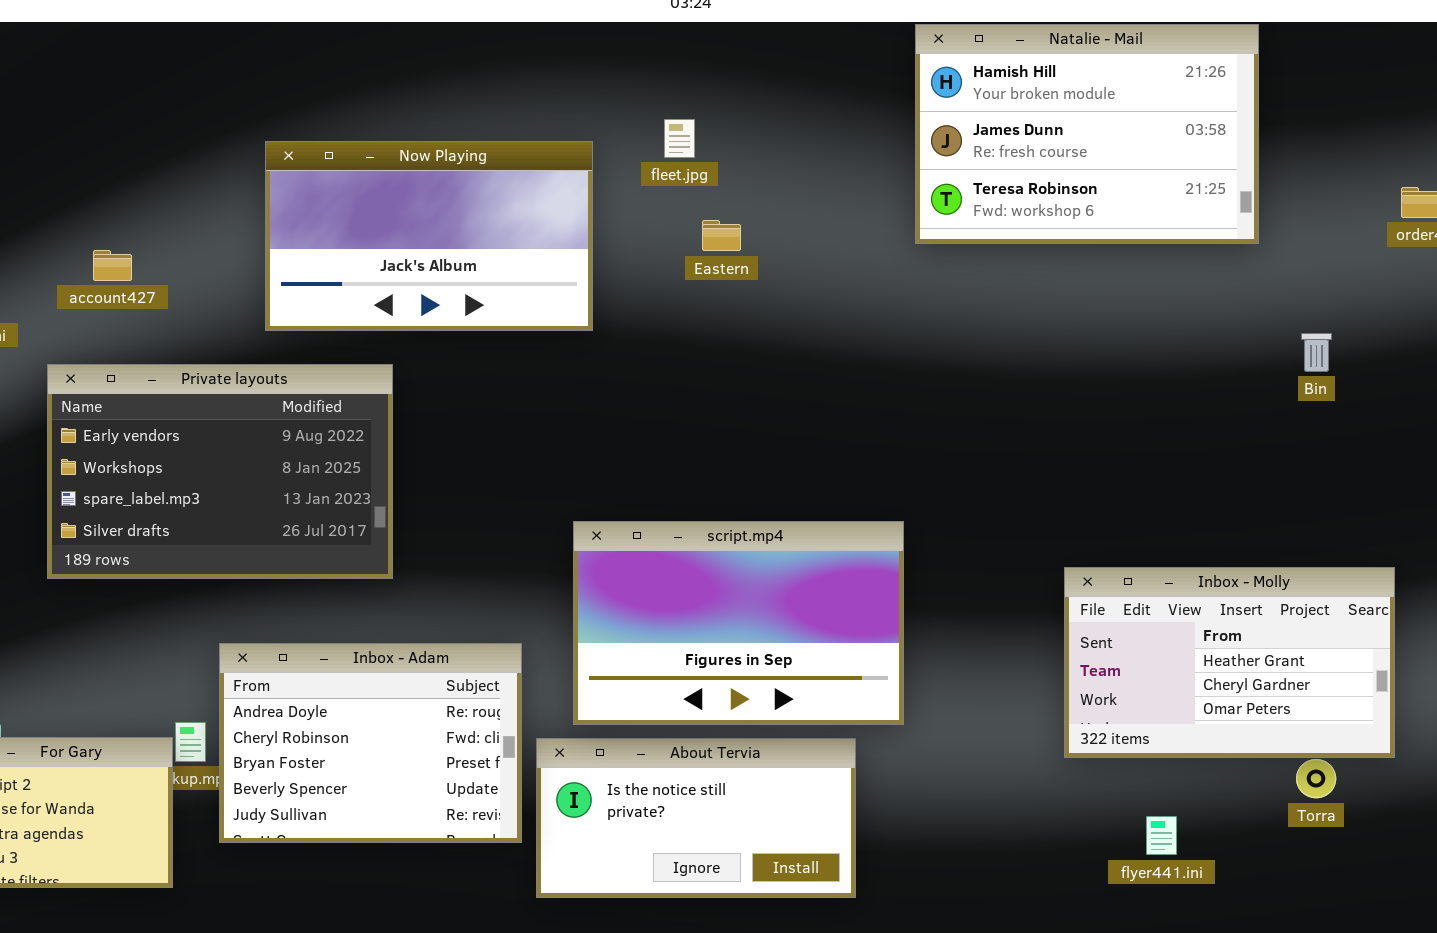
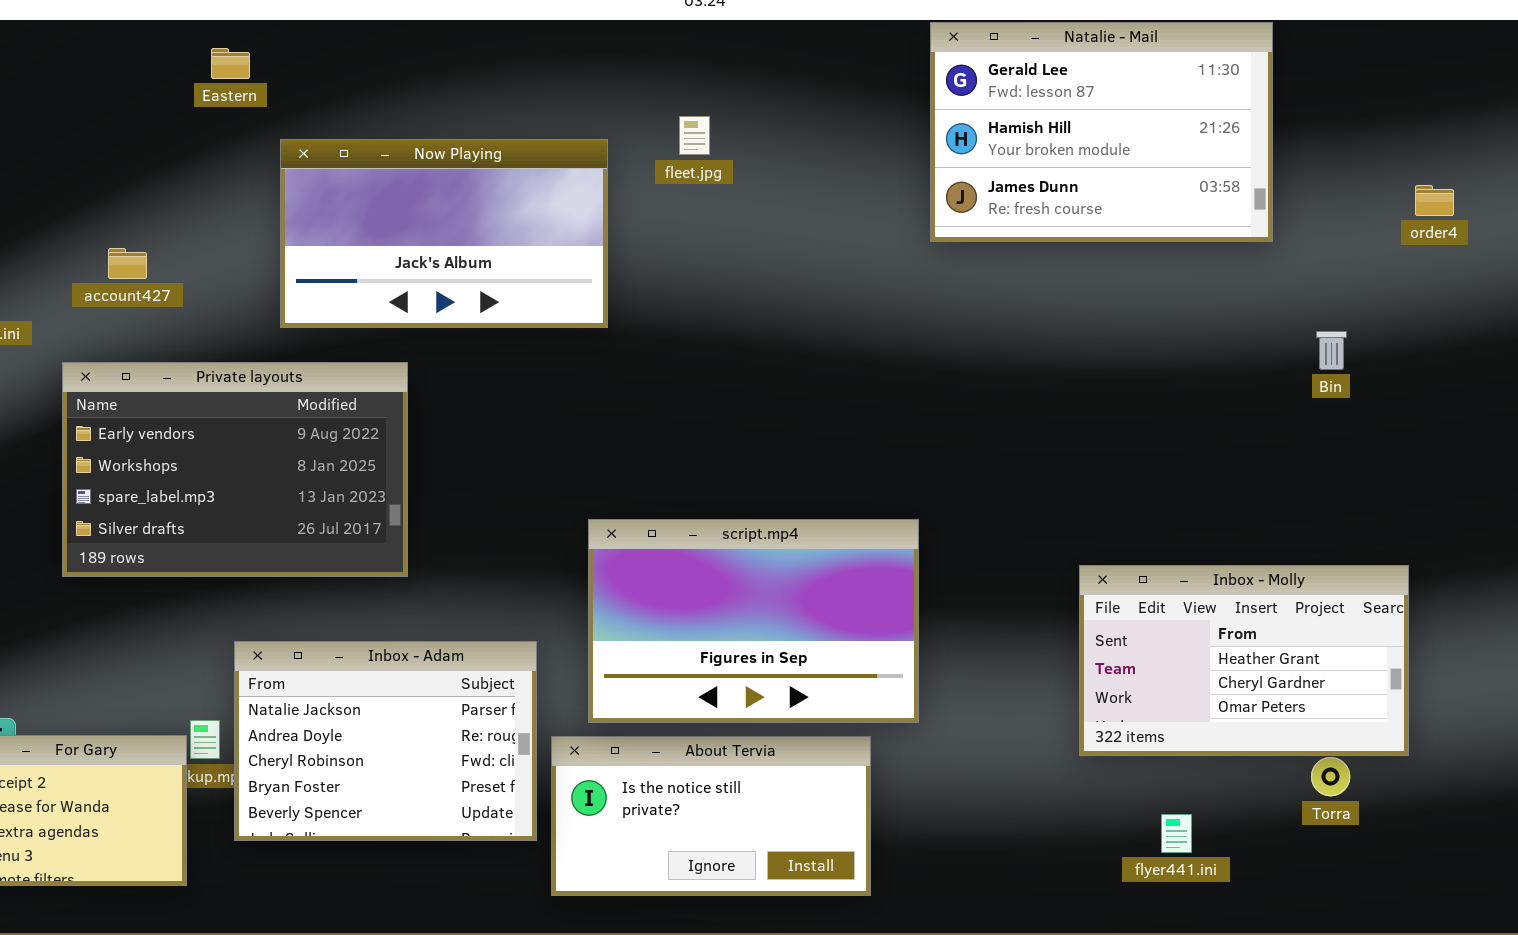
Natalie - Mail: [915,24,1259,244] -> [930,22,1273,242], scrolled up 1 row
Eastern: [702,220,741,251] -> [211,48,250,79], moved
Inbox - Adam: [219,643,522,843] -> [234,641,537,841], scrolled up 1 row

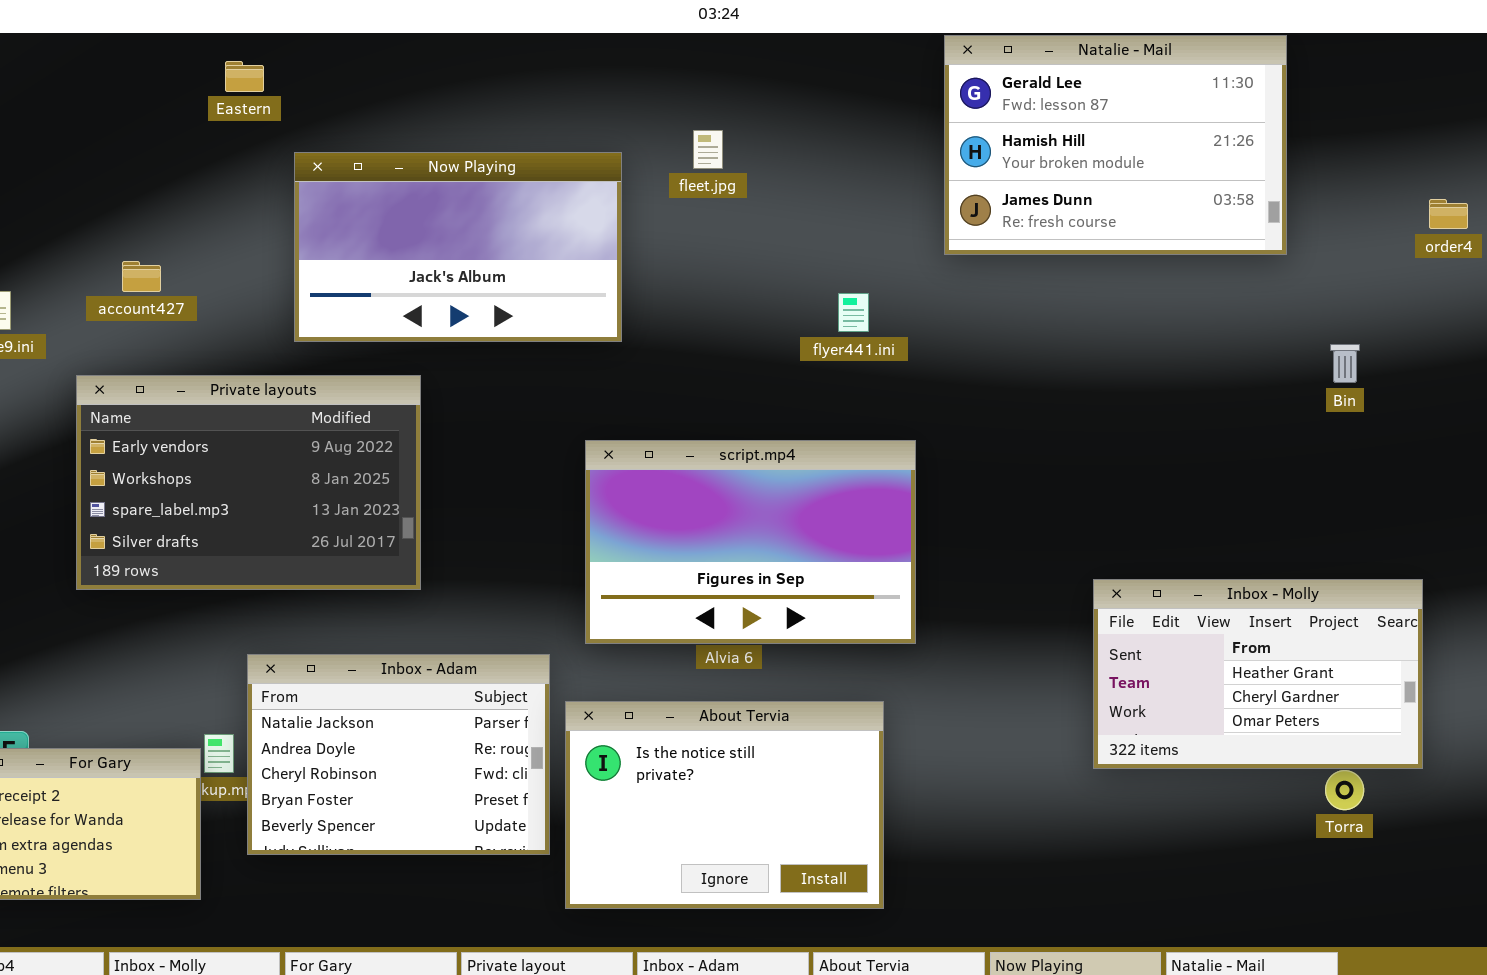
script.mp4: [588,519,919,723] -> [585,440,916,644], moved
About Tervia: [551,736,871,896] -> [565,701,884,909], resized
flyer441.ini: [1161,814,1192,853] -> [838,293,869,332], moved

